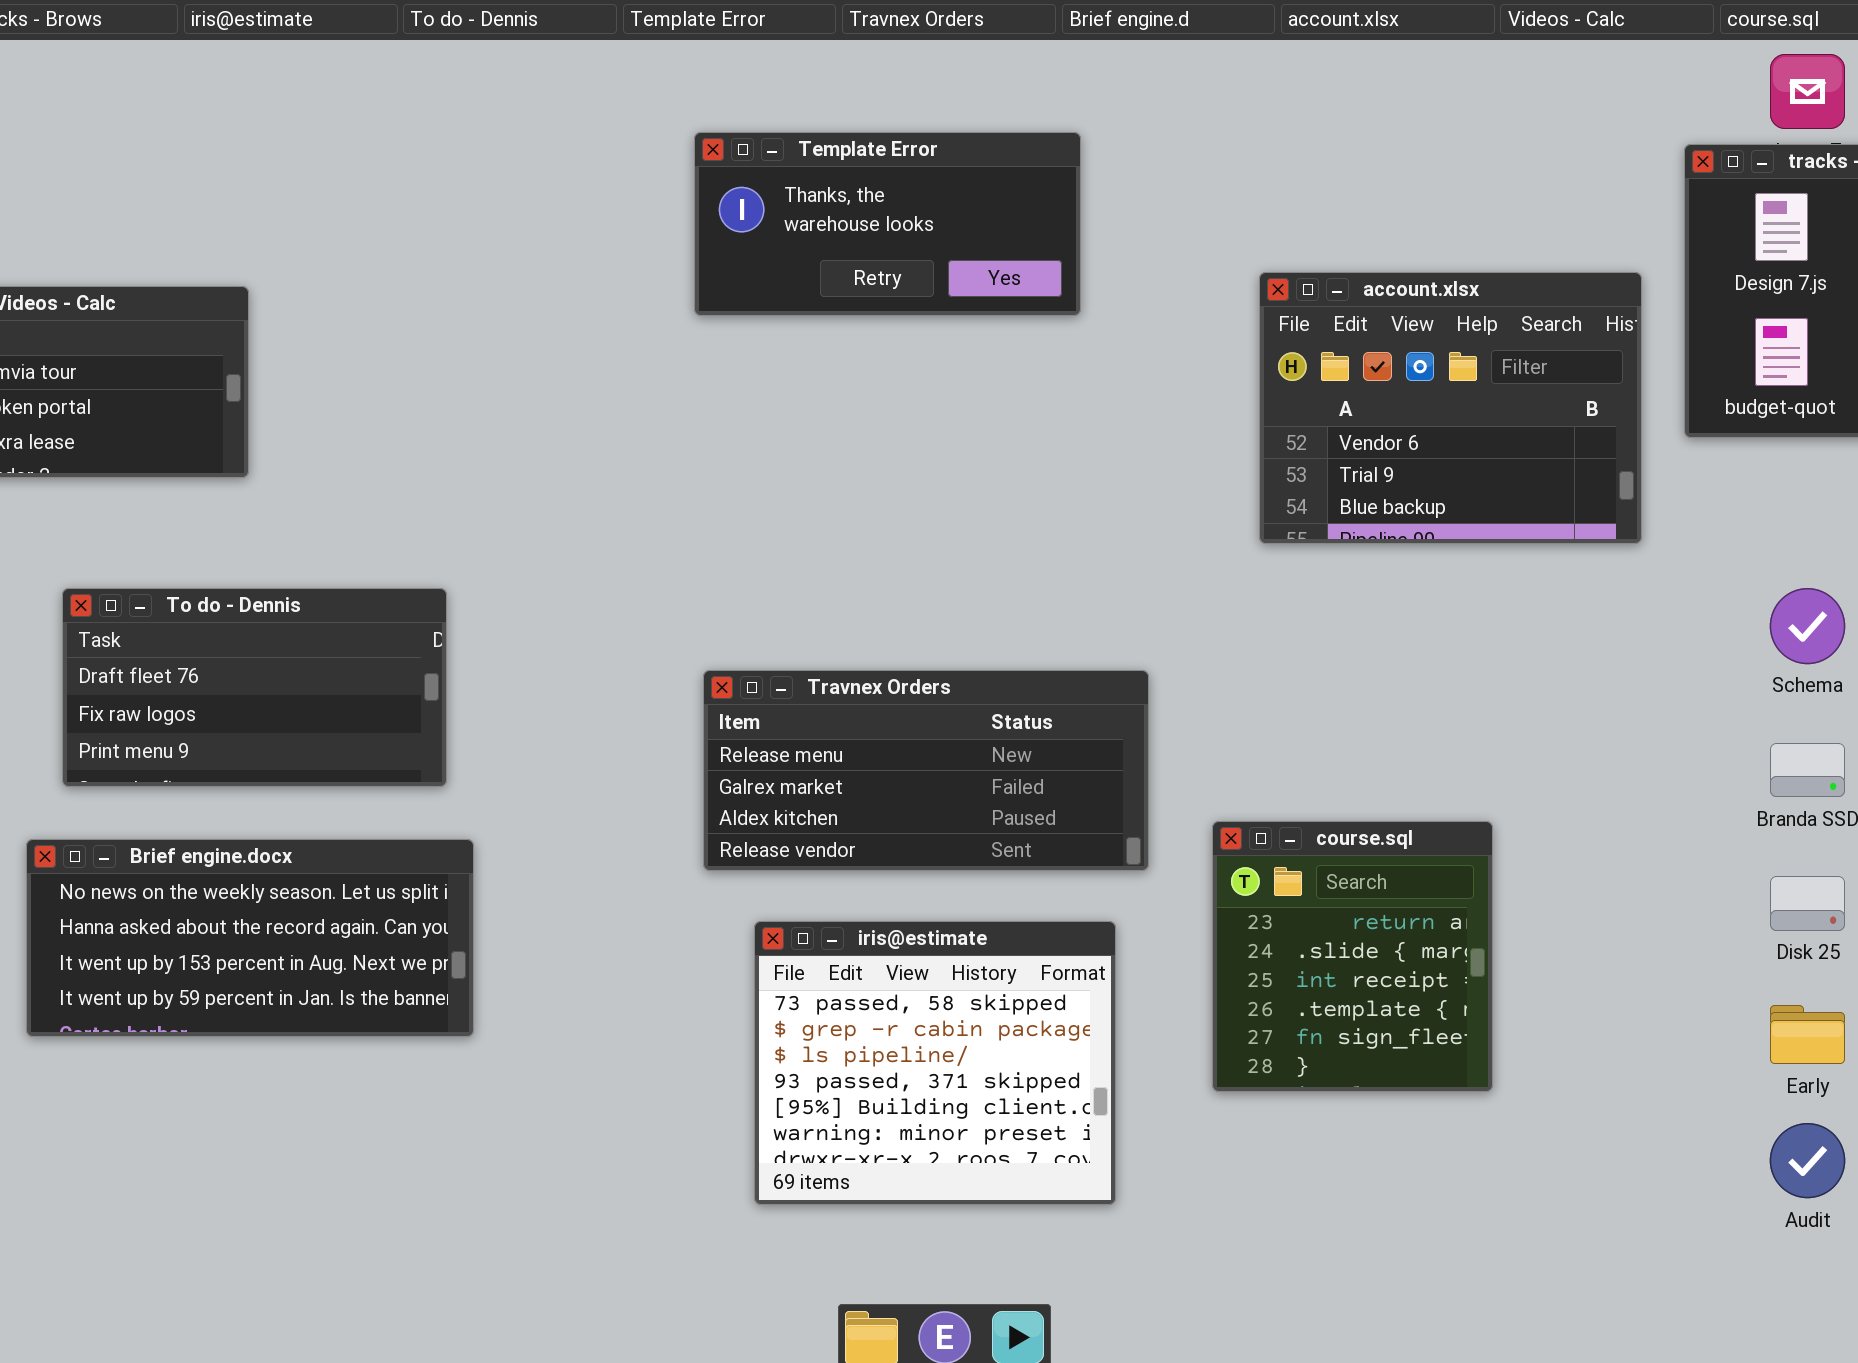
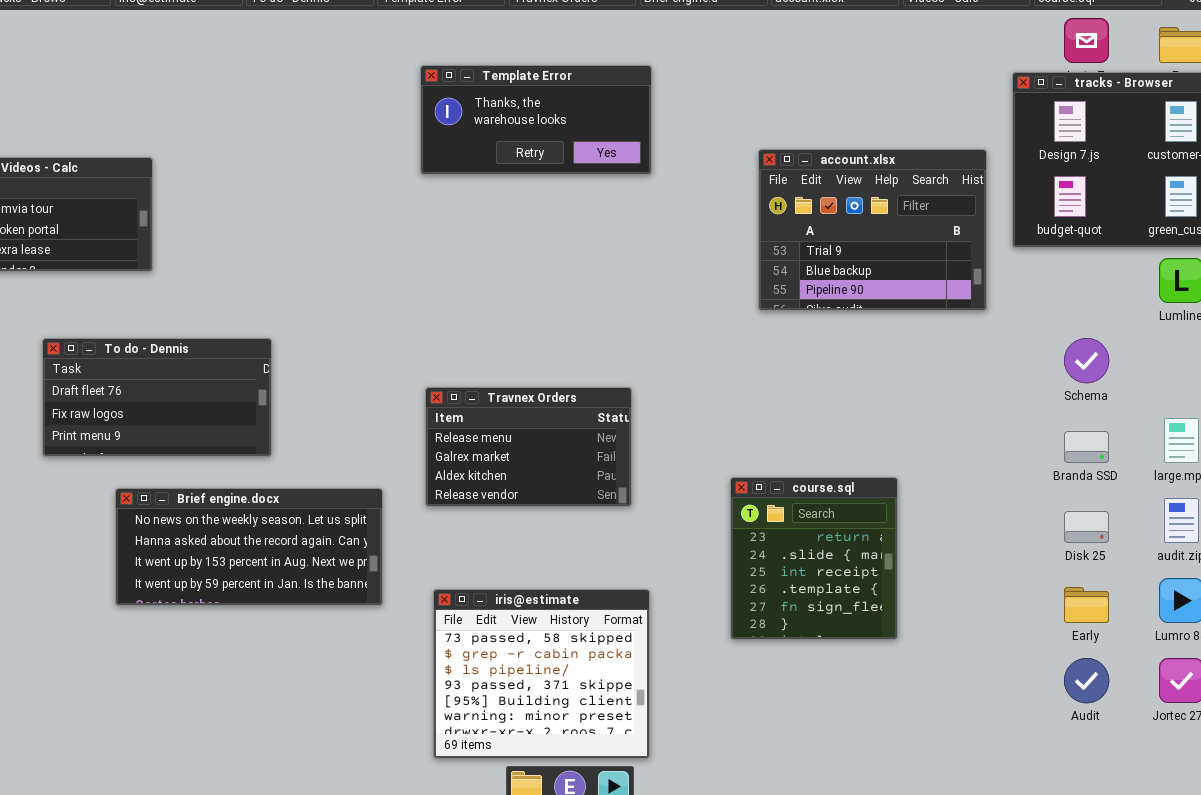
account.xlsx: [1259,272,1642,544] -> [758,149,987,311], scrolled down 1 row
Travnex Orders: [703,670,1149,871] -> [425,387,632,507], resized
Brief engine.docx: [26,839,474,1037] -> [115,488,383,606], moved
iris@estimate: [754,921,1116,1205] -> [433,589,650,759], moved

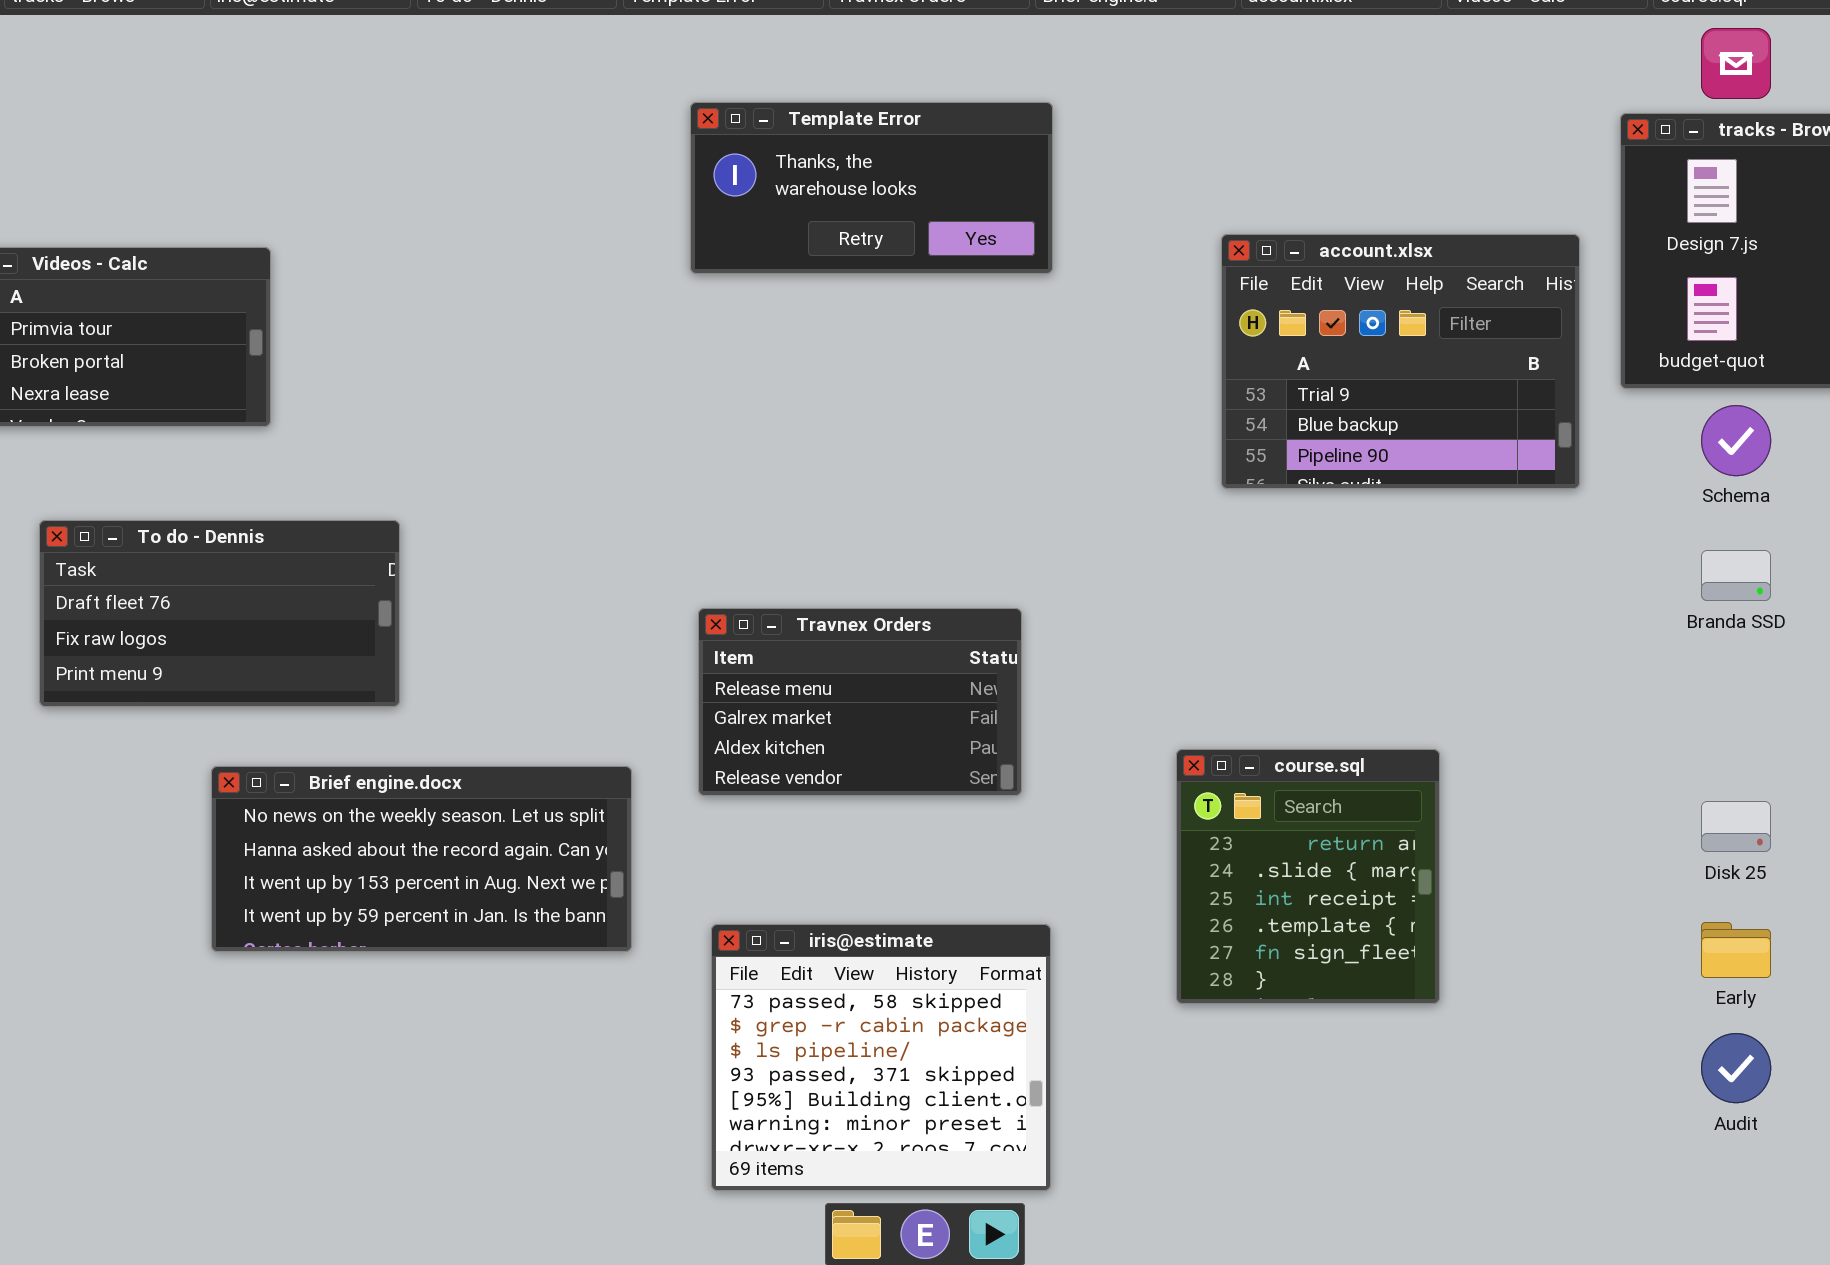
To do - Dennis: [42,338,272,457] -> [39,520,400,707], moved
Schema: [1064,338,1109,383] -> [1701,405,1771,476], moved
Branda SSD: [1064,431,1109,463] -> [1701,550,1771,601], moved

